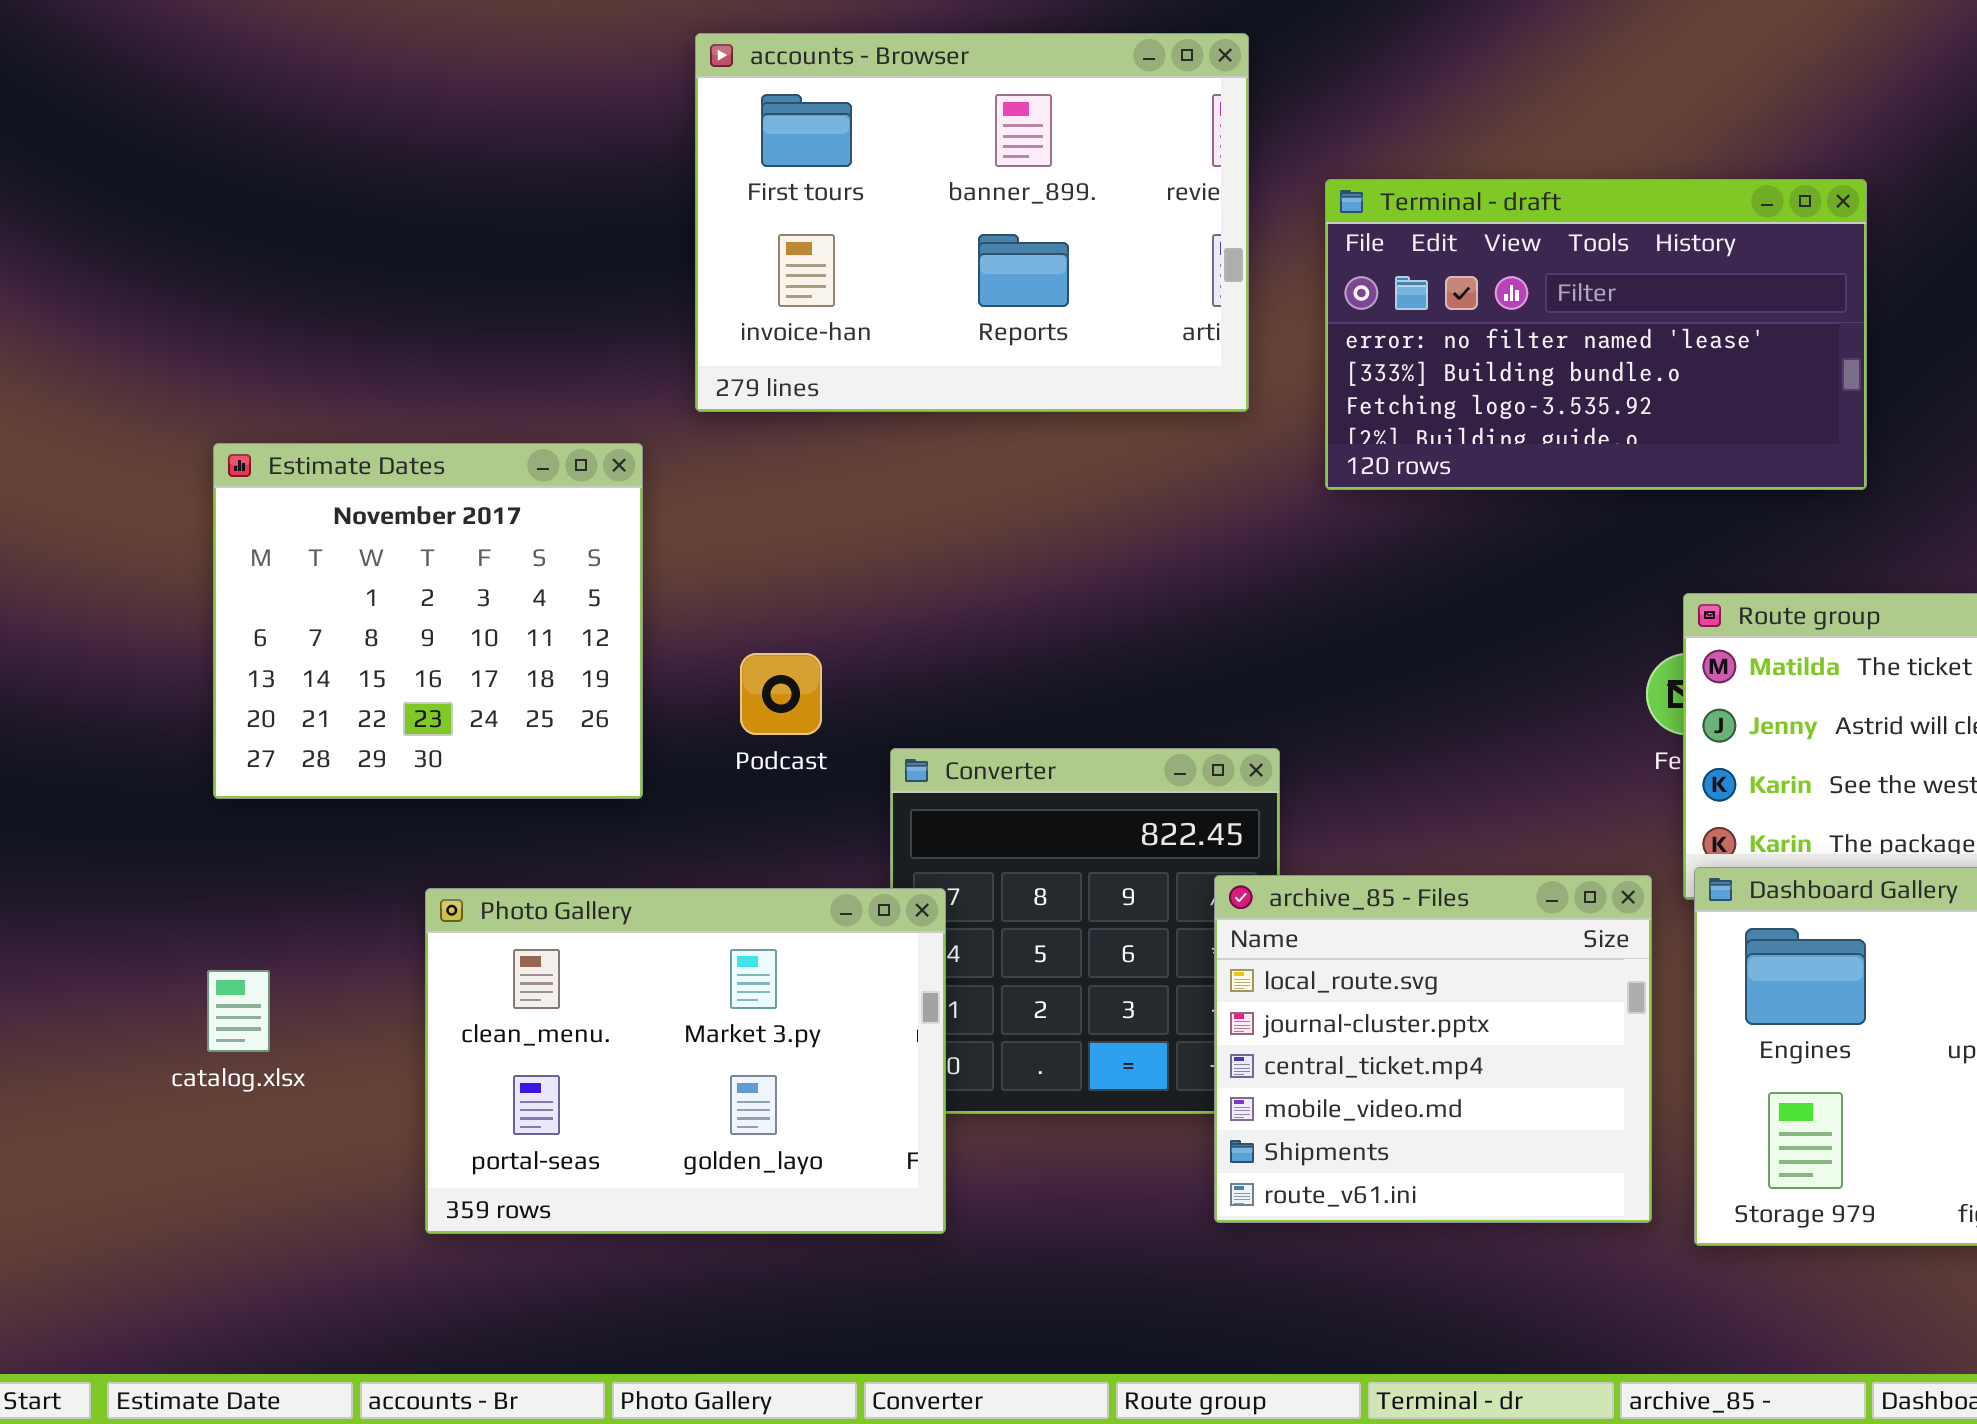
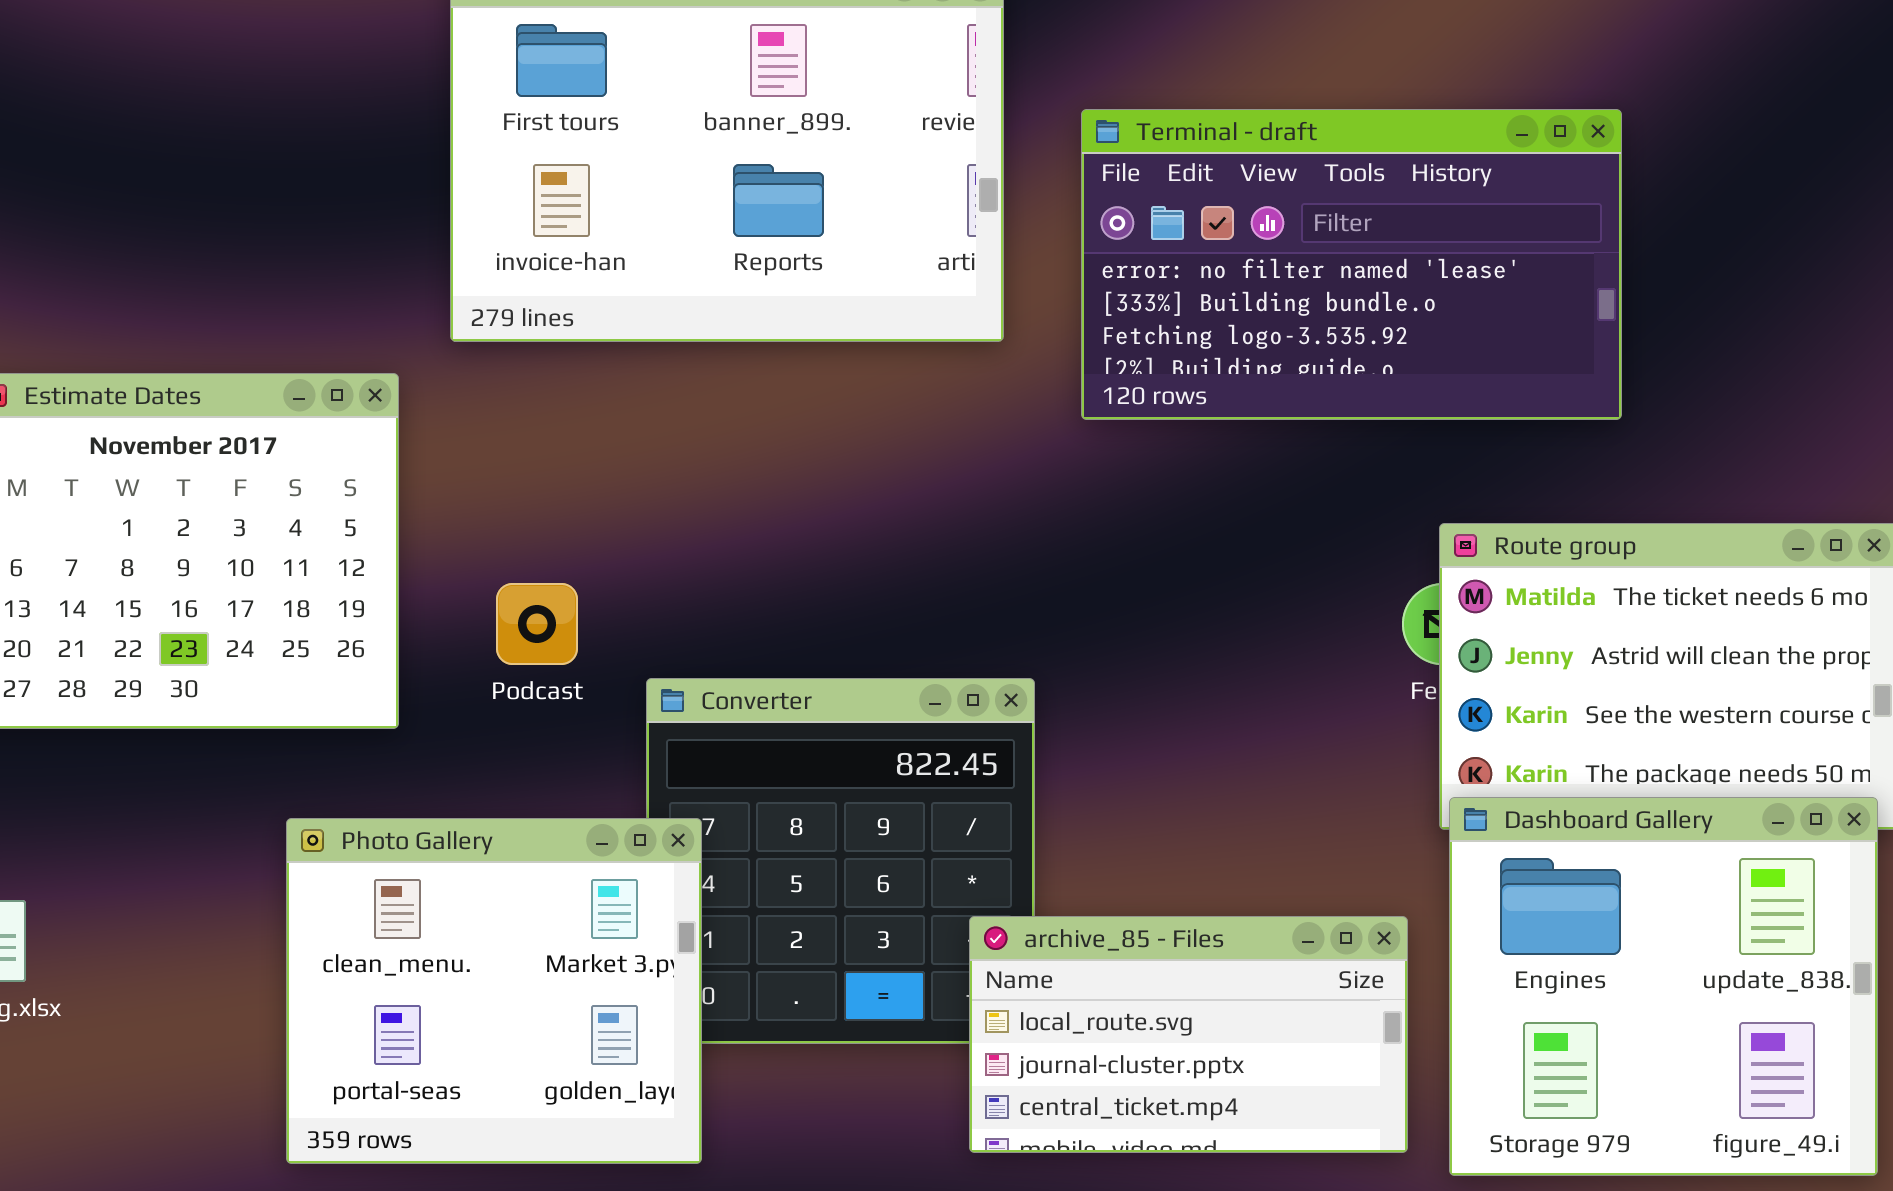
archive_85 - Files: [1214,875,1652,1223] -> [969,916,1408,1153], resized
Photo Gallery: [425,888,946,1234] -> [286,818,702,1164], resized

